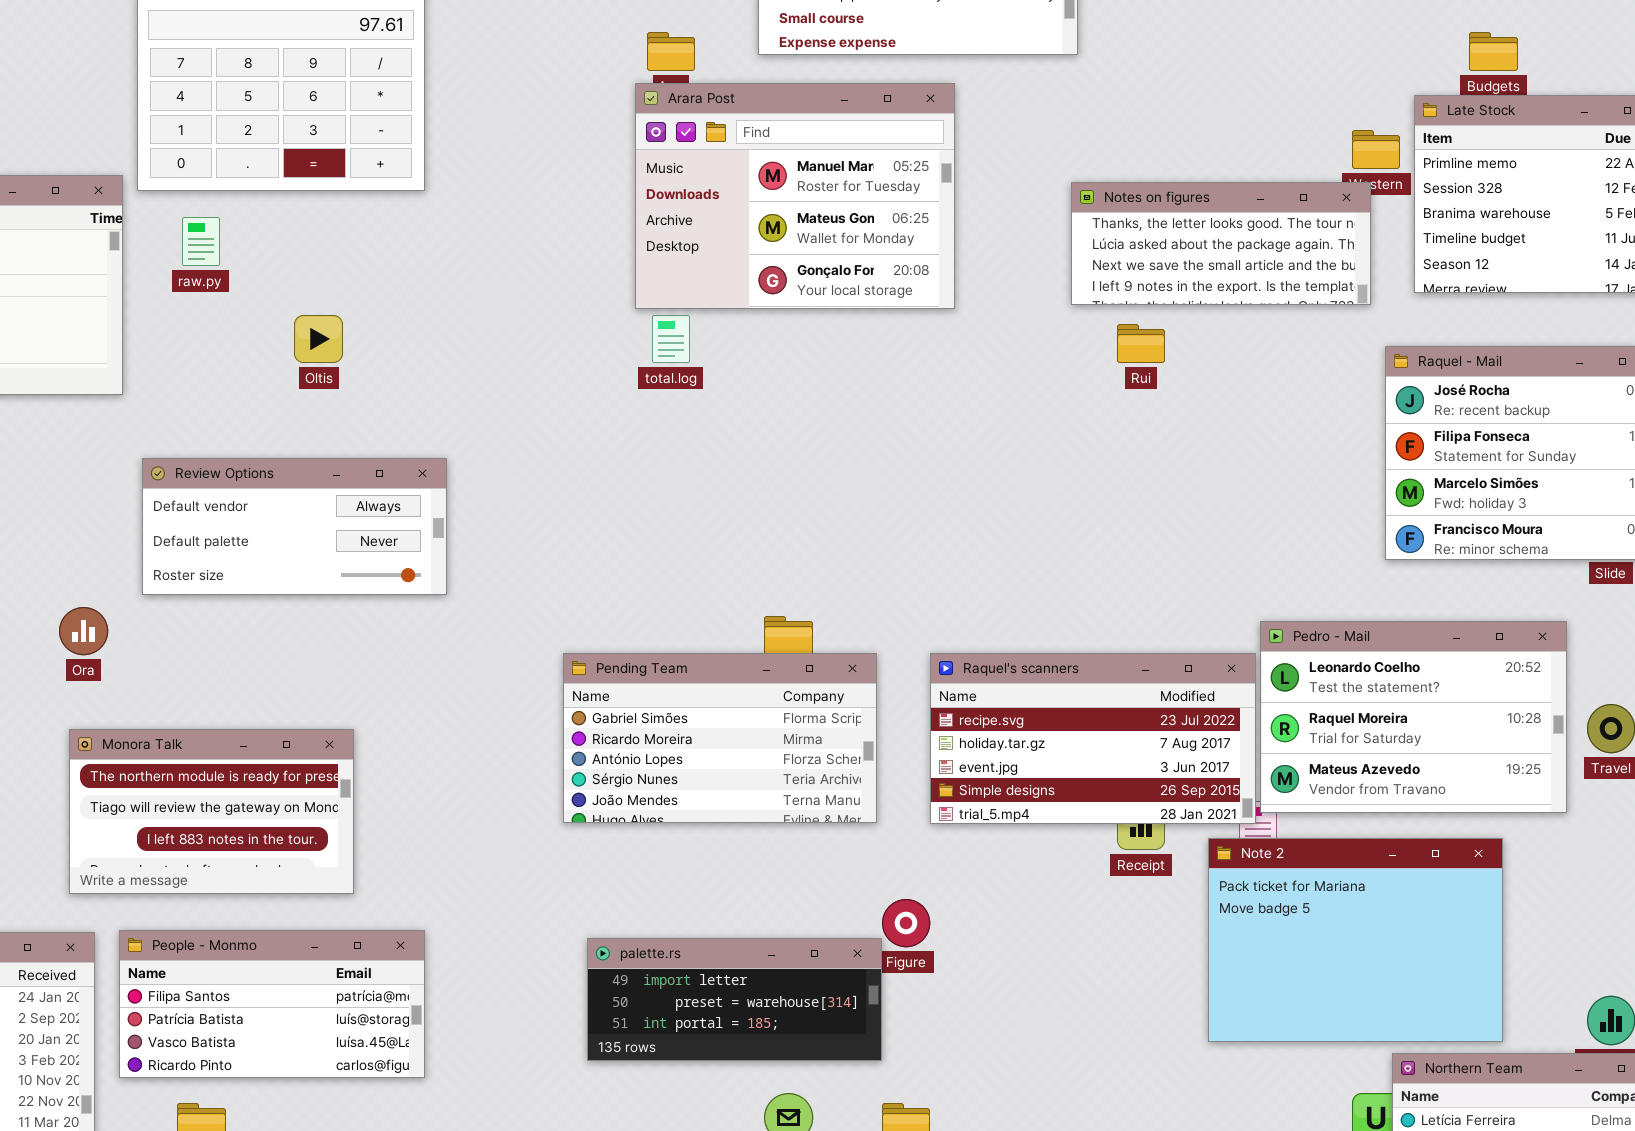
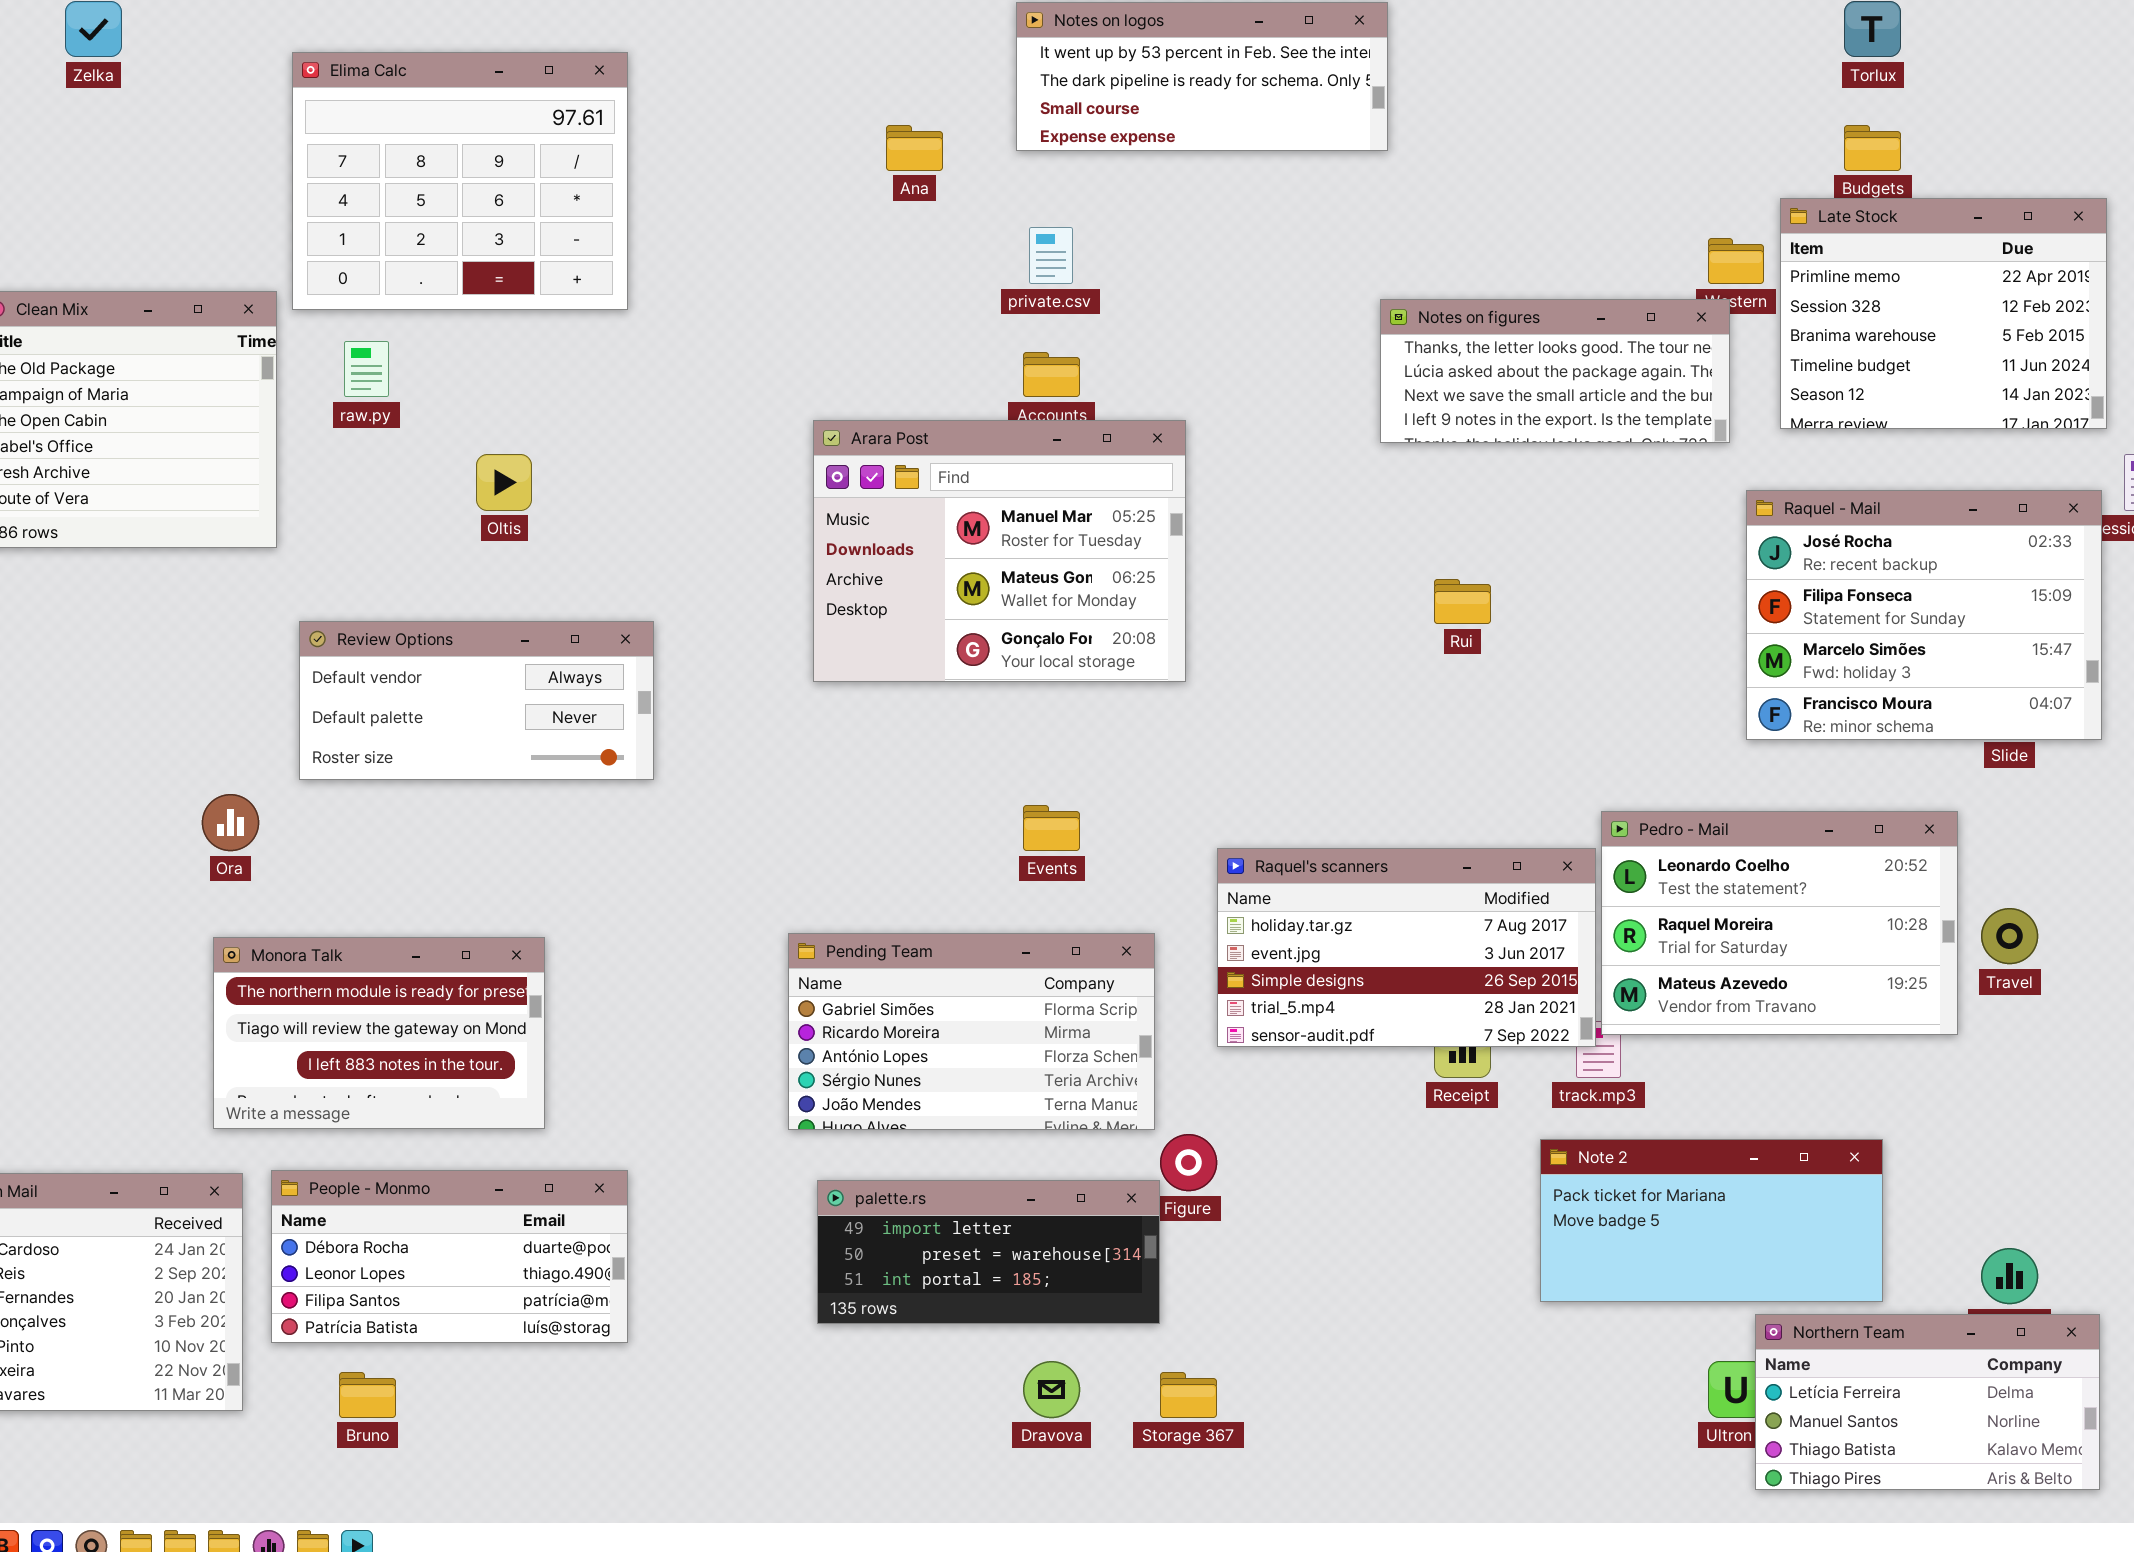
Arara Post: [635,83,955,309] -> [813,420,1186,682], moved
Rui: [1117,324,1165,363] -> [1434,579,1491,624], moved
Pending Team: [563,653,877,823] -> [788,933,1155,1130], moved
Raquel's scanners: [930,653,1256,824] -> [1217,848,1596,1047], scrolled down 1 row
Note 2: [1208,838,1503,1042] -> [1540,1139,1883,1302], resized
People - Monmo: [119,930,425,1078] -> [271,1170,628,1343], scrolled up 2 rows

